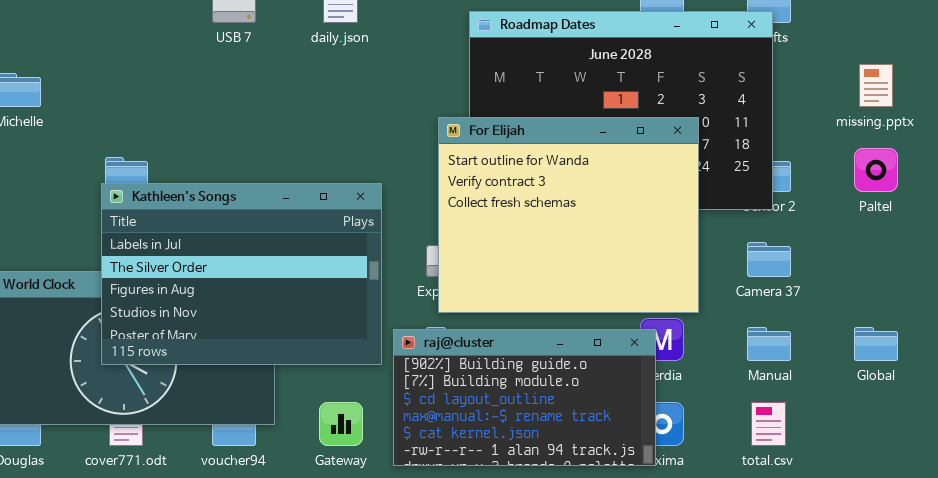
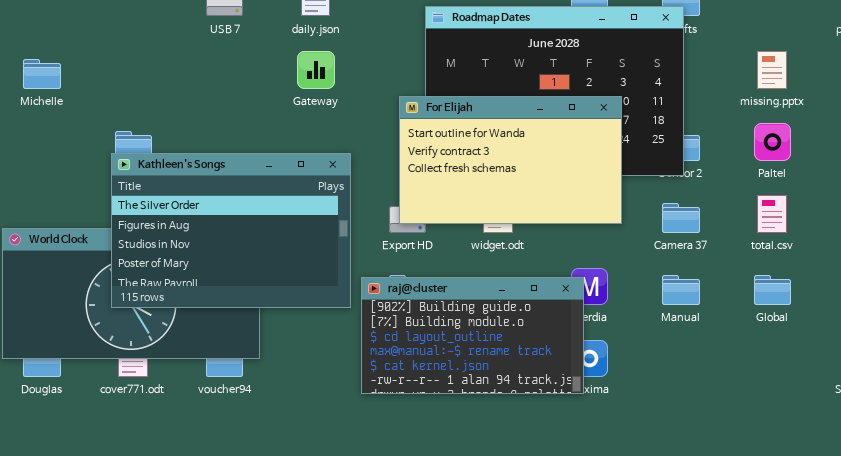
For Elijah: [438,117,699,313] -> [399,96,622,224], resized
Kathleen's Songs: [101,183,382,365] -> [111,153,351,308], scrolled down 1 row
Gateway: [319,402,363,446] -> [297,51,335,89], moved
total.csv: [751,402,786,446] -> [757,195,787,233], moved

